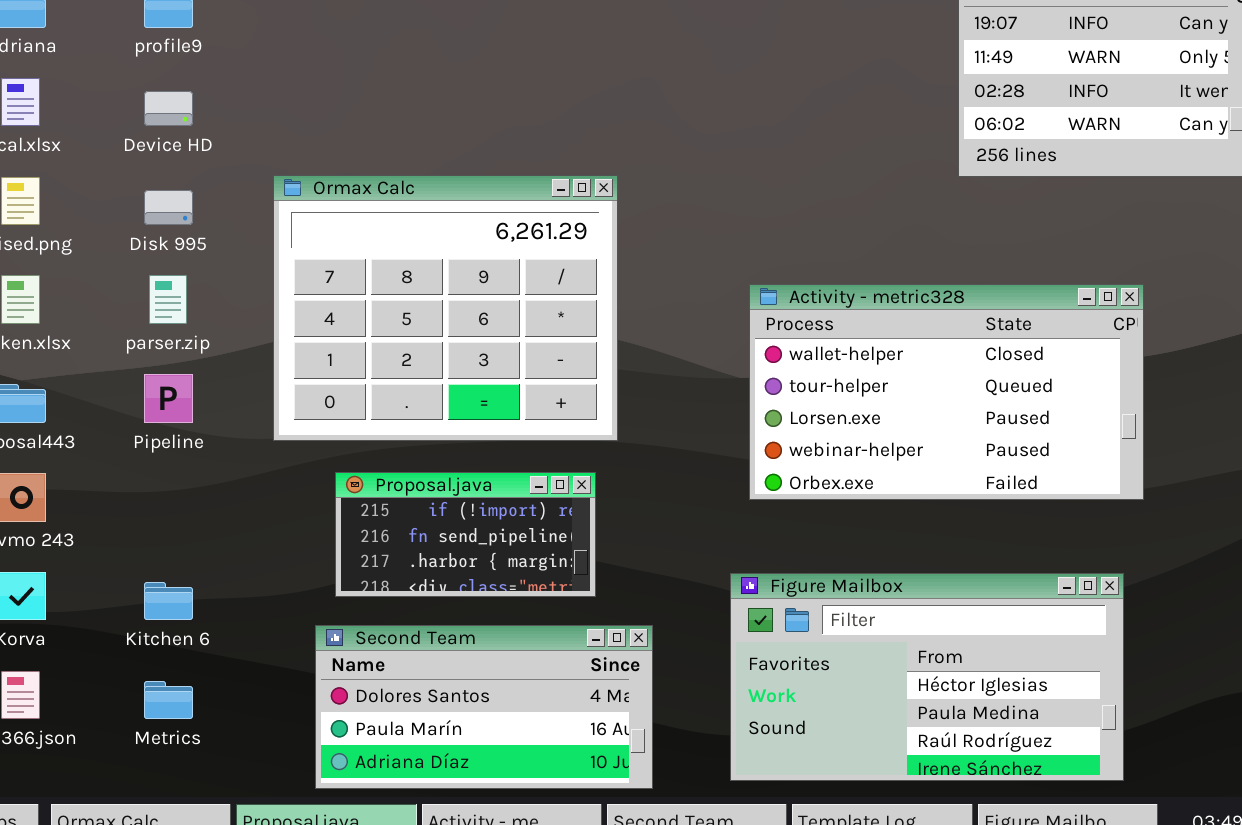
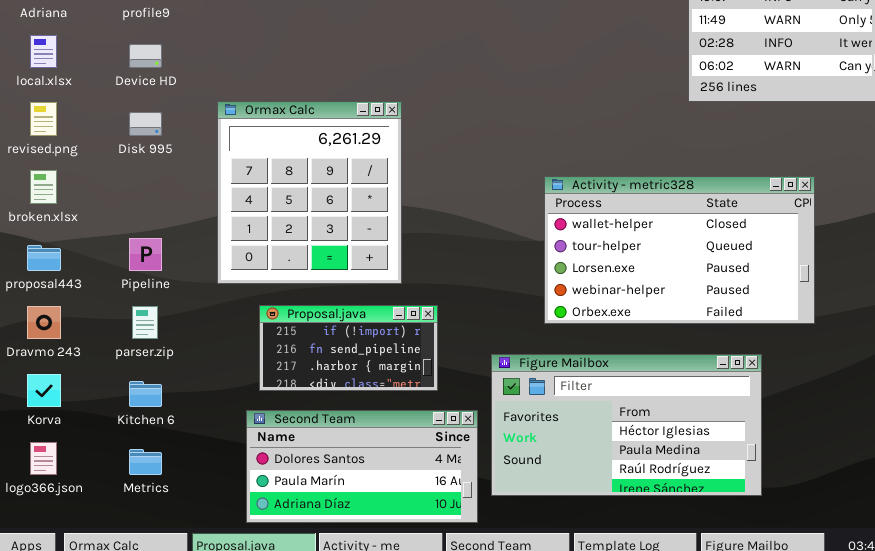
Ormax Calc: [273,175,618,441] -> [217,101,402,284], resized
parser.zip: [149,275,187,324] -> [132,306,158,339], moved
Figure Mailbox: [730,573,1124,781] -> [491,354,762,496], moved

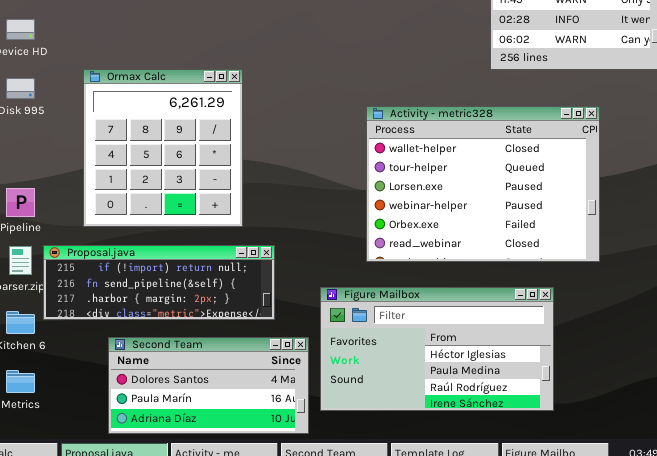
Activity - metric328: [544,176,815,324] -> [366,106,600,262], resized
Proposal.java: [259,305,438,391] -> [43,245,275,320], resized

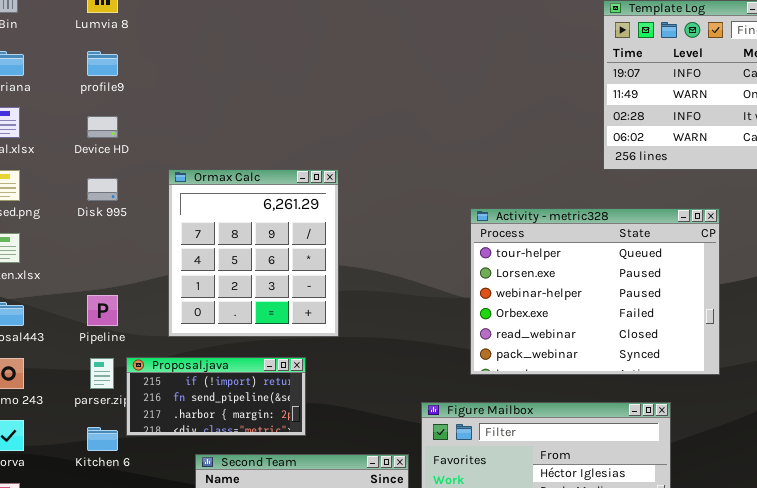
Activity - metric328: [366,106,600,262] -> [470,208,720,375], scrolled down 1 row
Proposal.java: [43,245,275,320] -> [126,357,306,436], resized

